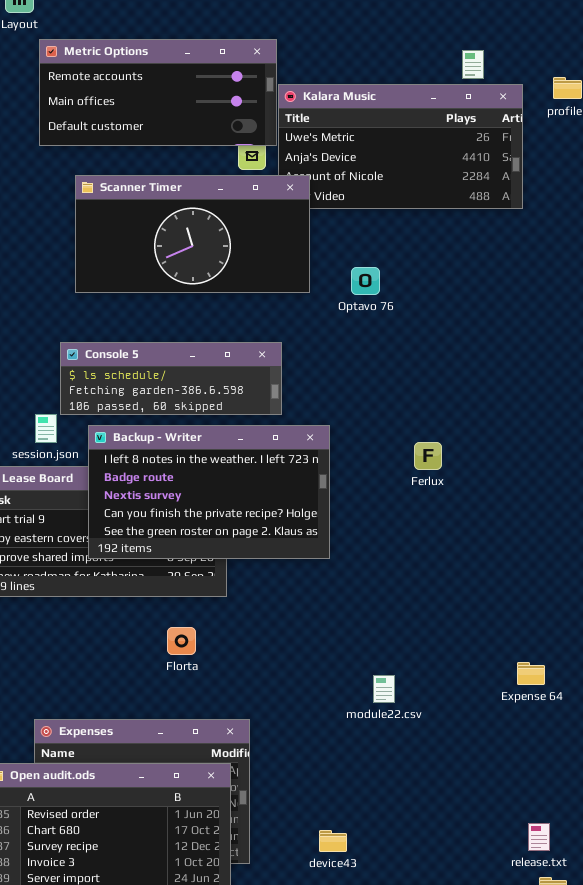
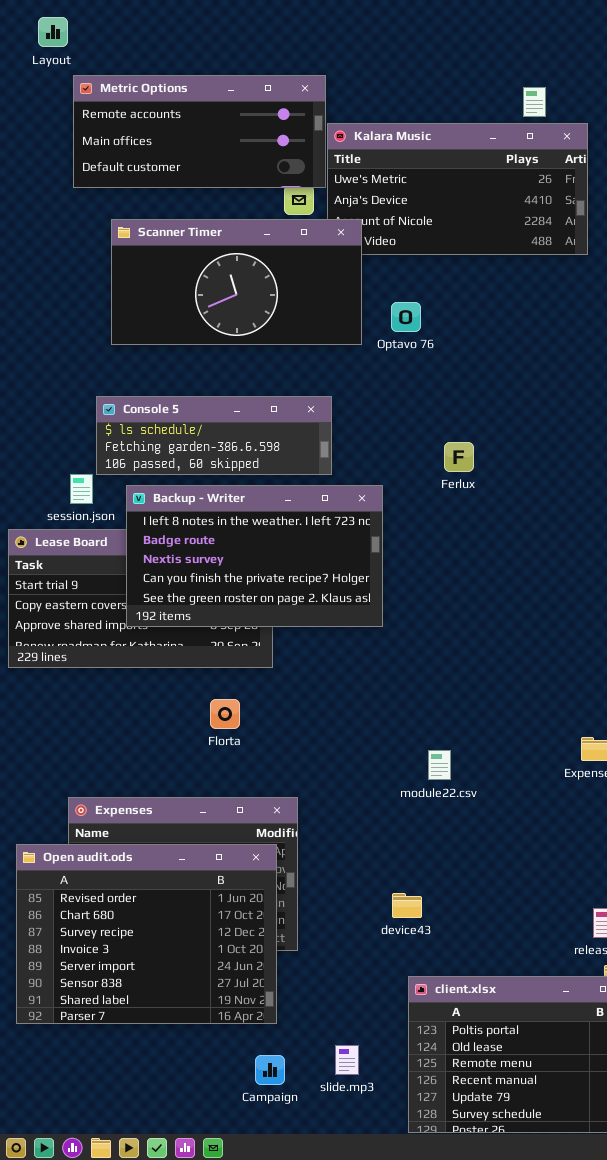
Optavo 76: [351,267,380,295] -> [391,302,421,332], moved
Ferlux: [414,442,442,470] -> [444,442,474,472], moved
device43: [319,830,347,852] -> [392,893,422,918], moved

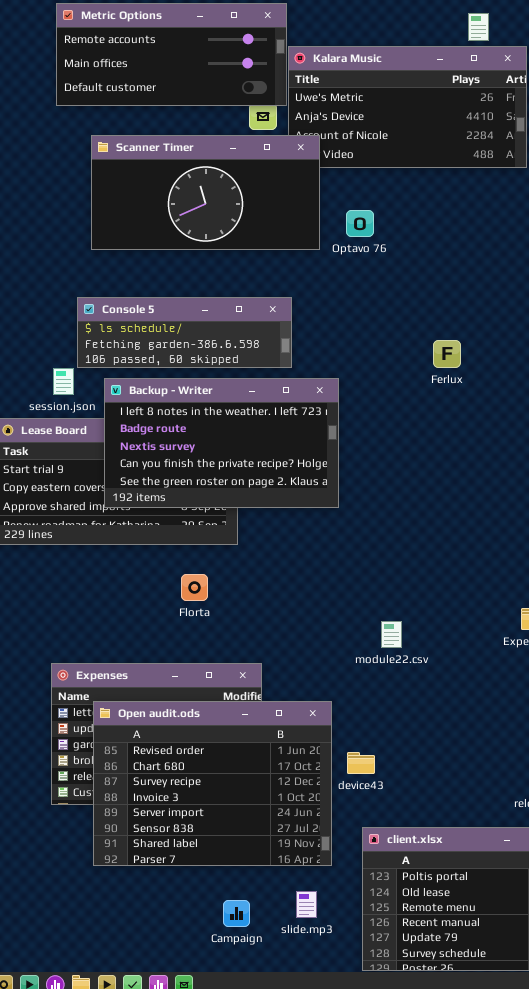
Ferlux: [444,442,474,472] -> [433,340,461,368], moved
Open audit.ods: [16,844,277,1024] -> [93,701,332,866], moved

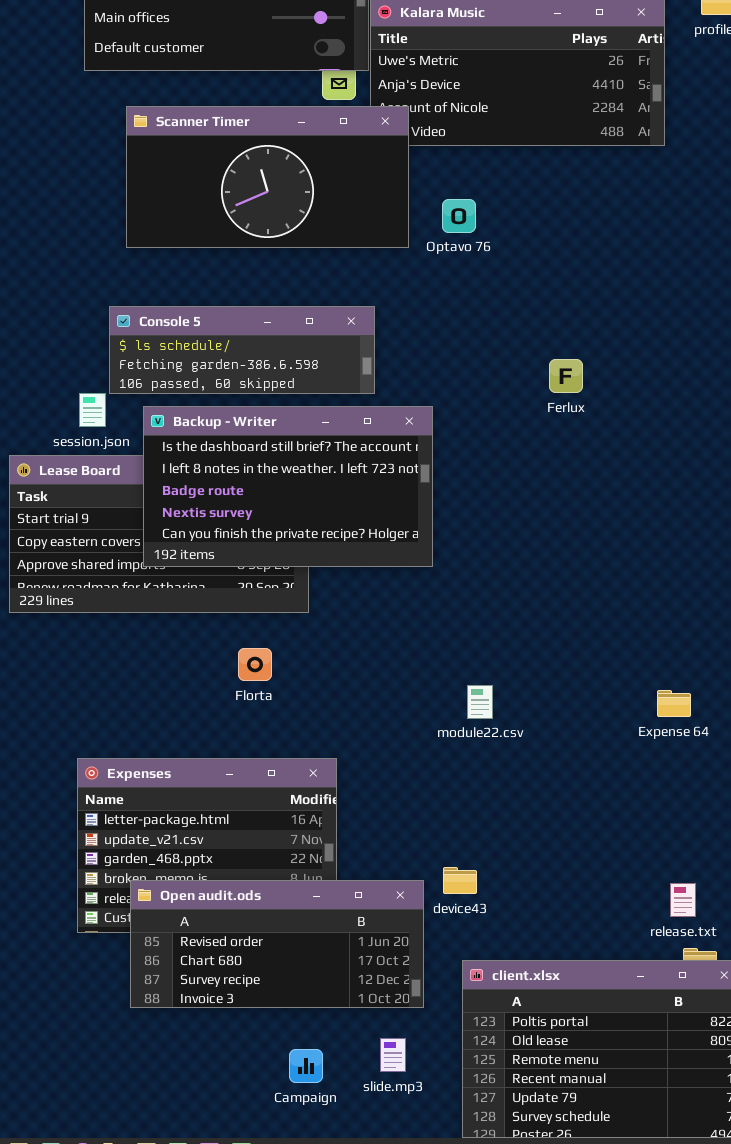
Backup - Writer: [104,378,339,508] -> [143,406,433,567], scrolled up 1 row
module22.csv: [381,621,402,648] -> [467,685,493,719], moved
Open audit.ods: [93,701,332,866] -> [130,880,424,1008], resized

